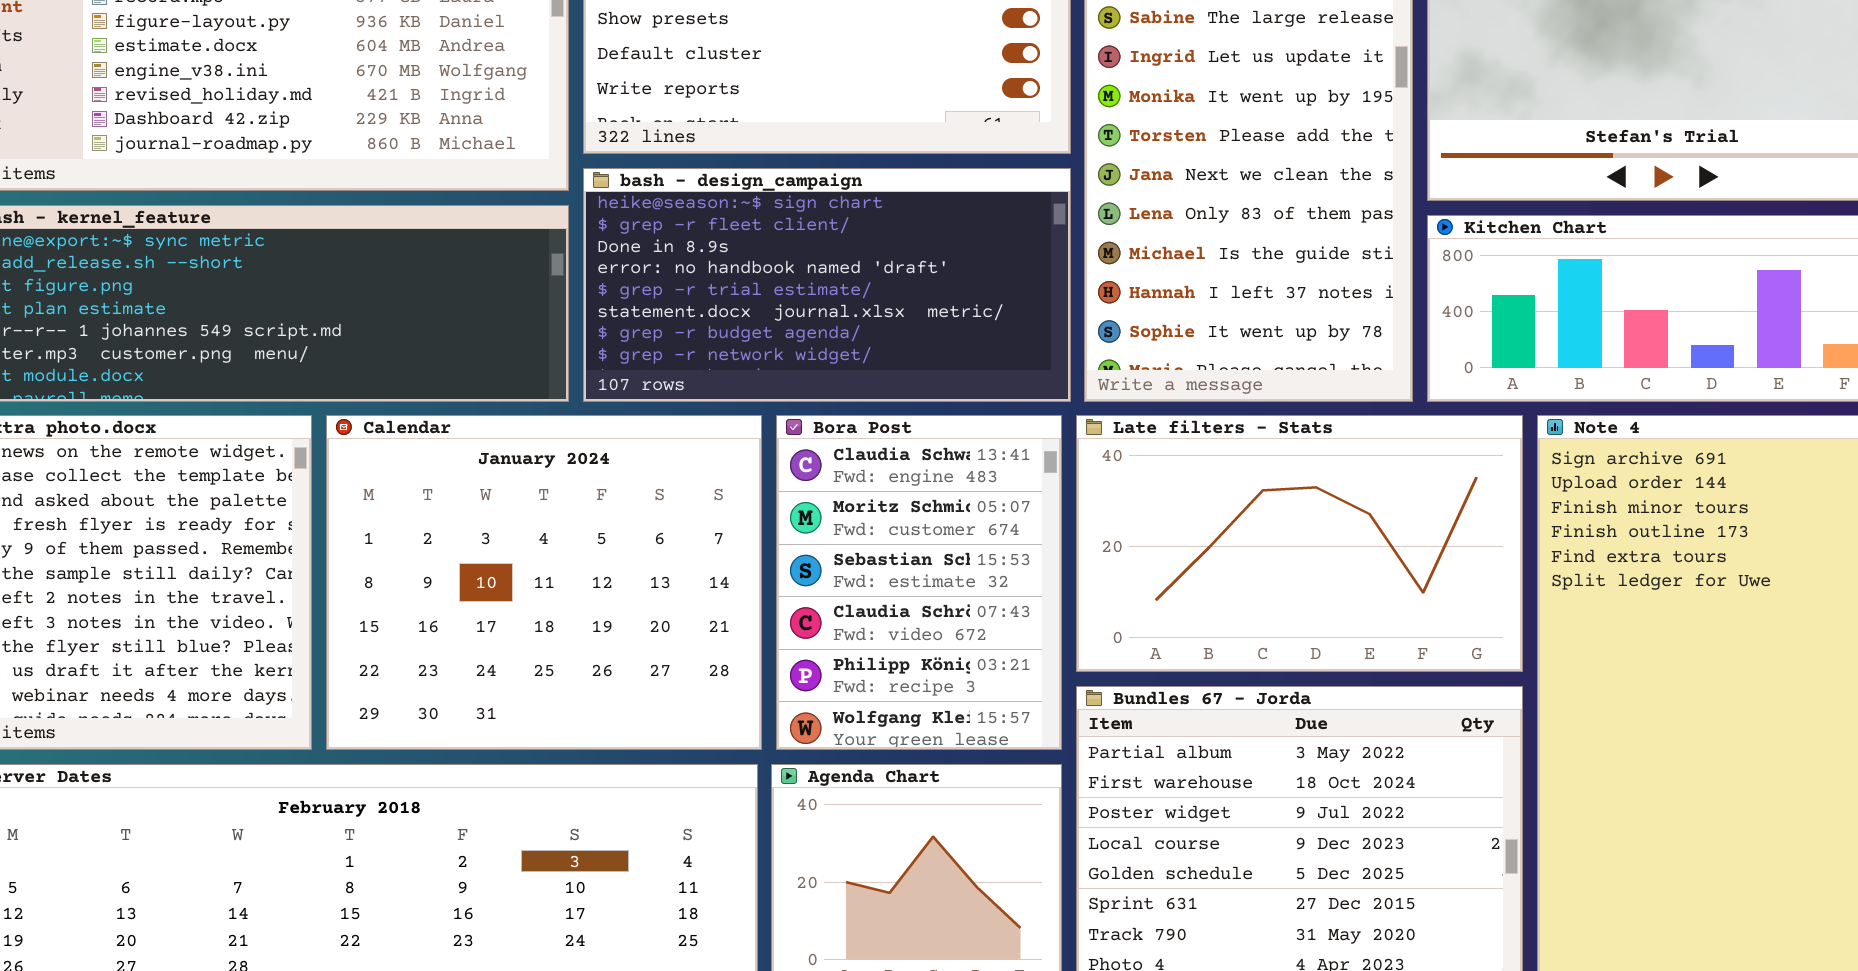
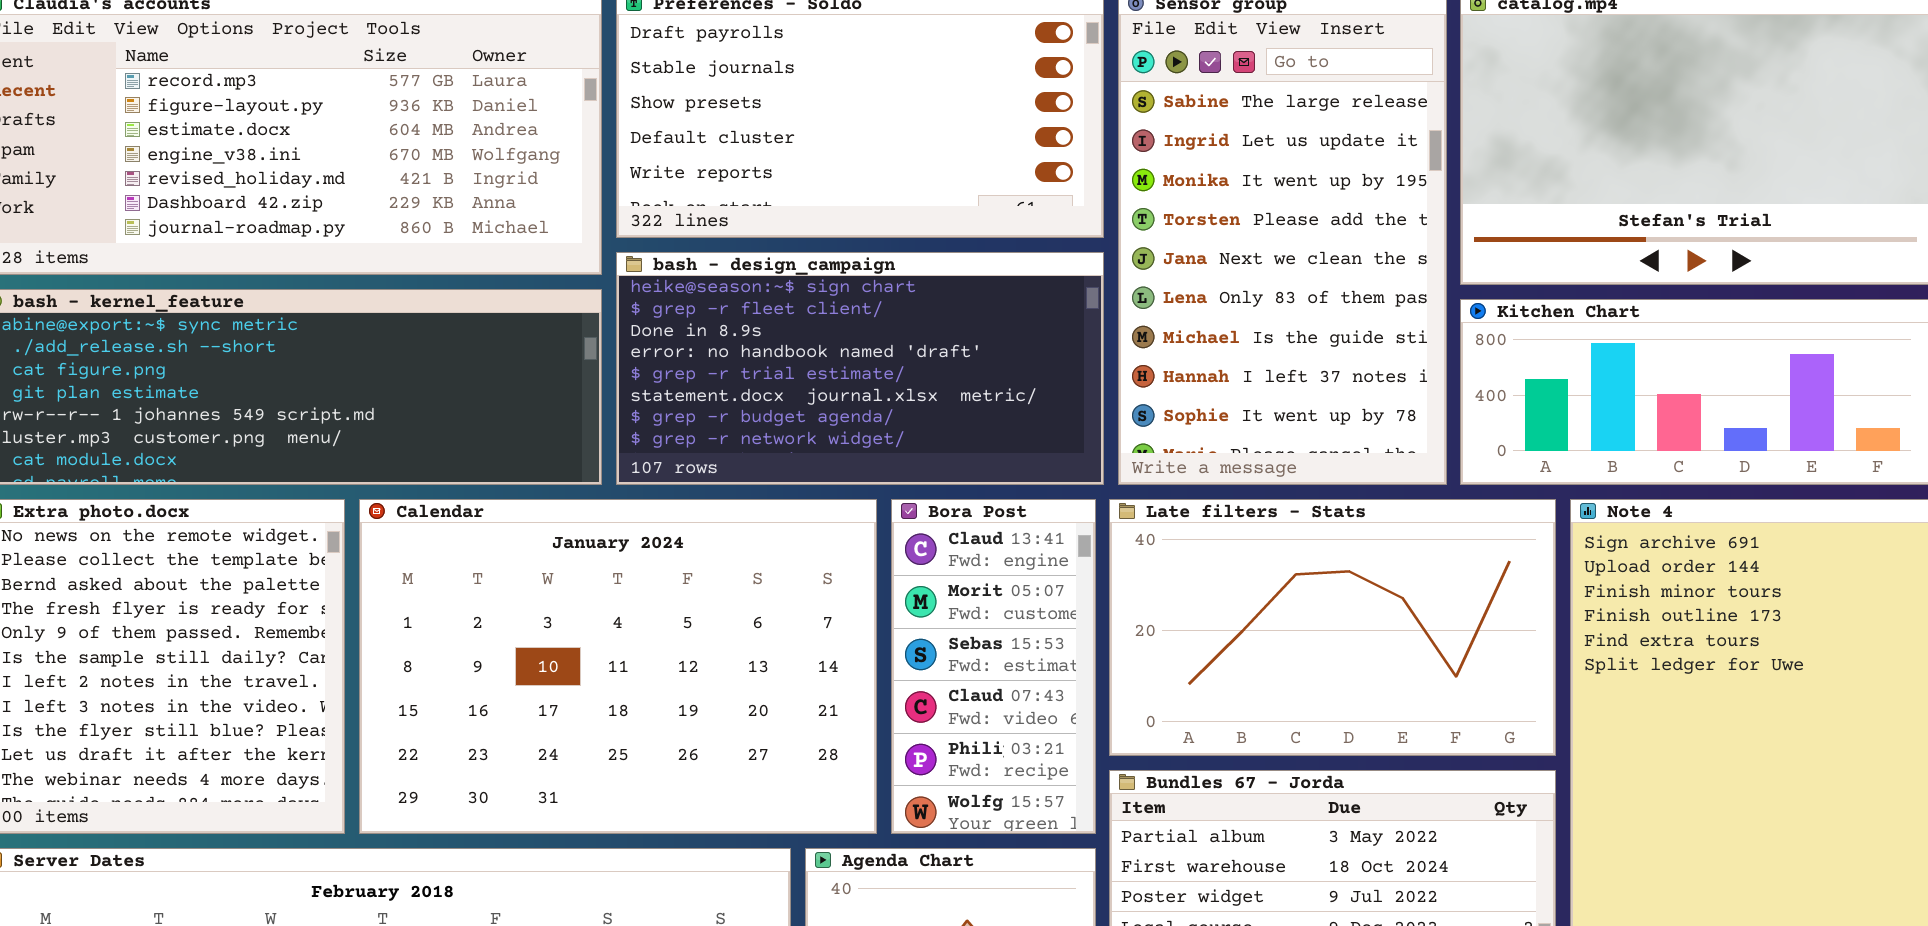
Calendar: [326,415,762,750] -> [359,499,877,834], resized
Bora Post: [776,415,1062,750] -> [891,499,1096,834], resized

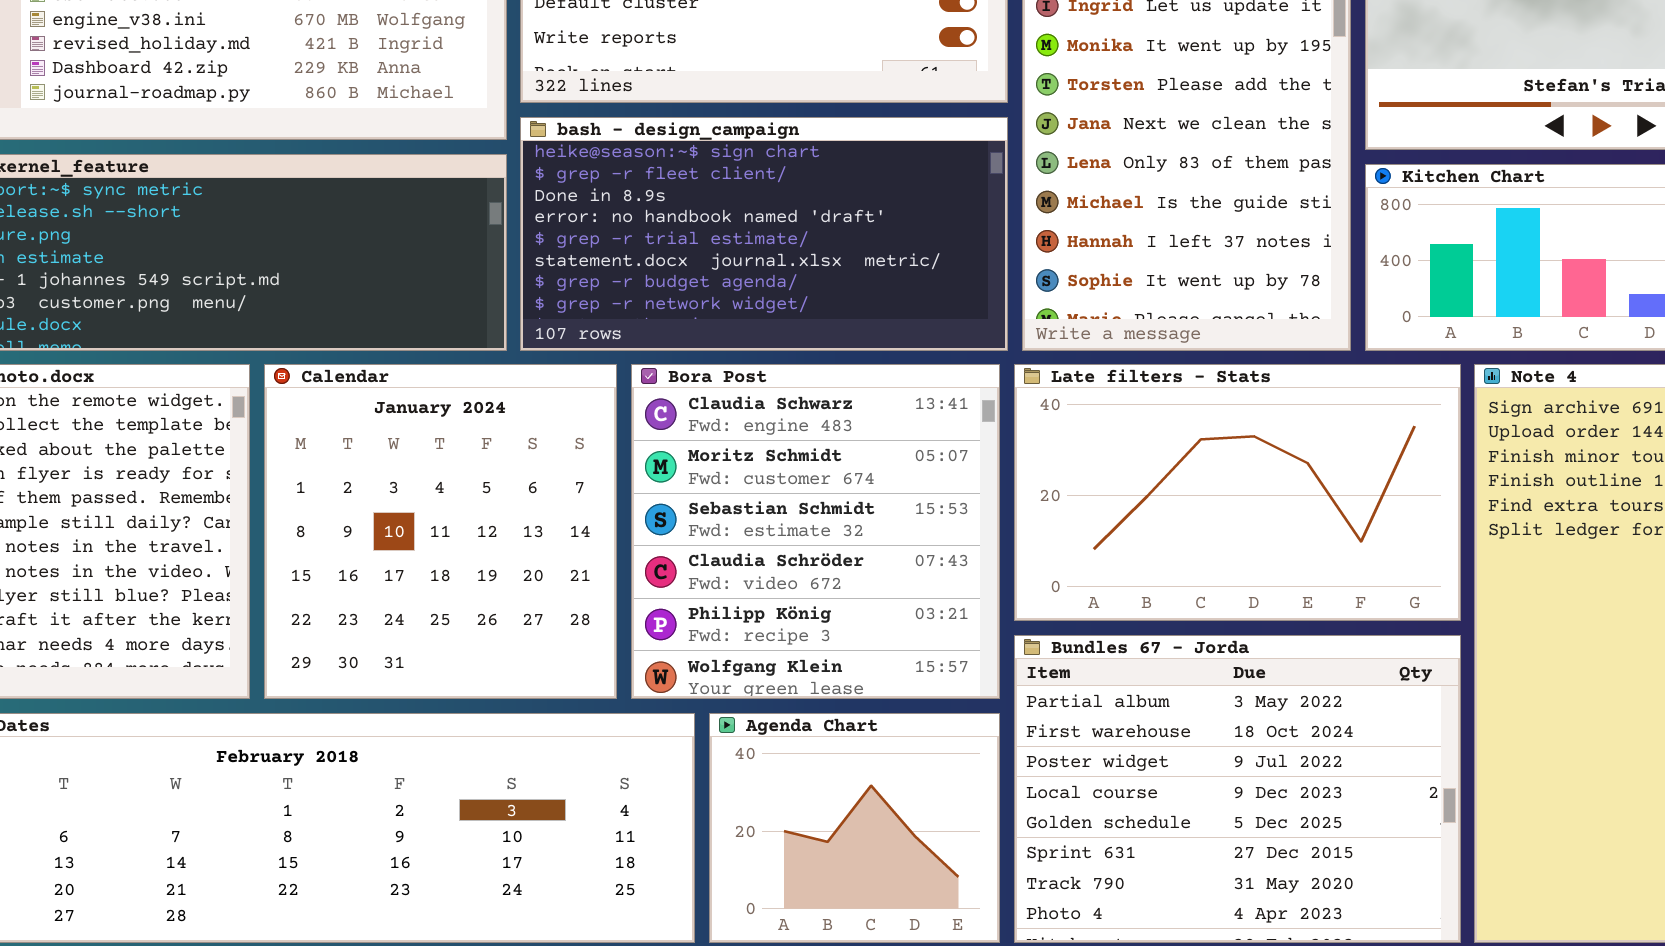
Calendar: [359,499,877,834] -> [264,364,617,699], resized
Bora Post: [891,499,1096,834] -> [631,364,1000,699], resized

